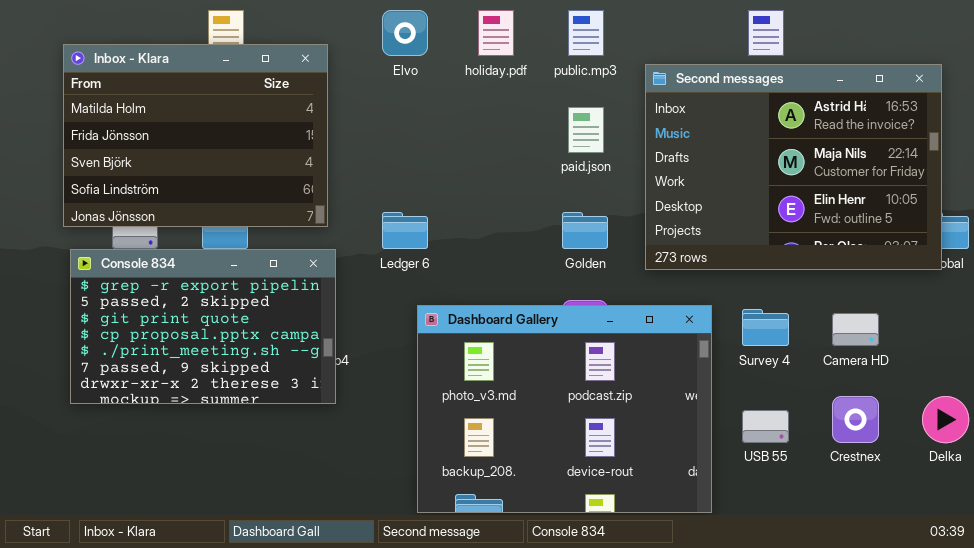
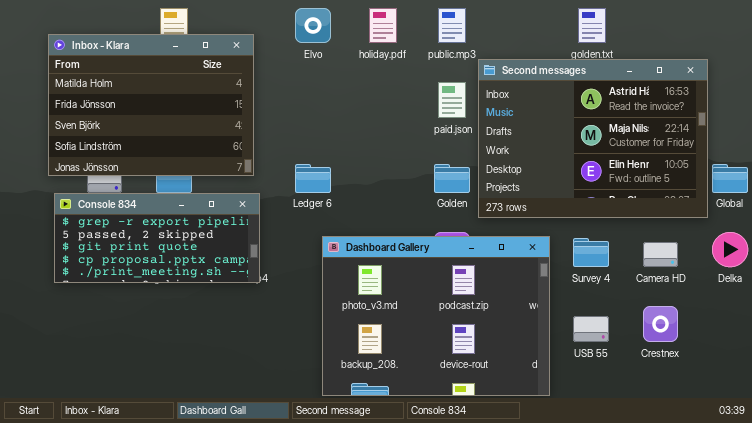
Second messages: [645,64,942,270] -> [478,59,708,218], moved
Console 834: [70,249,336,404] -> [54,193,260,283], resized
Delka: [922,396,969,443] -> [712,232,748,267], moved

